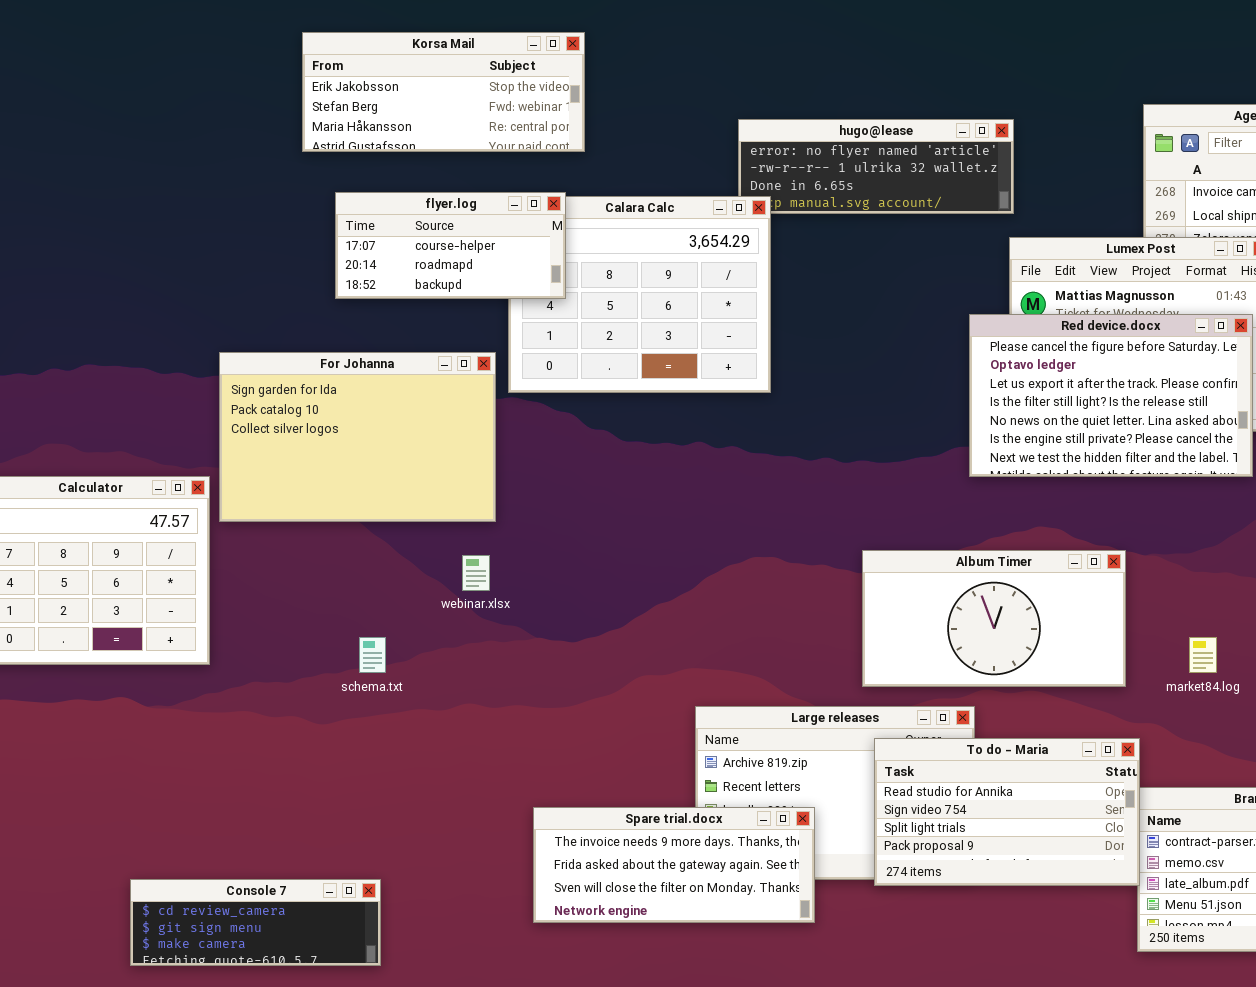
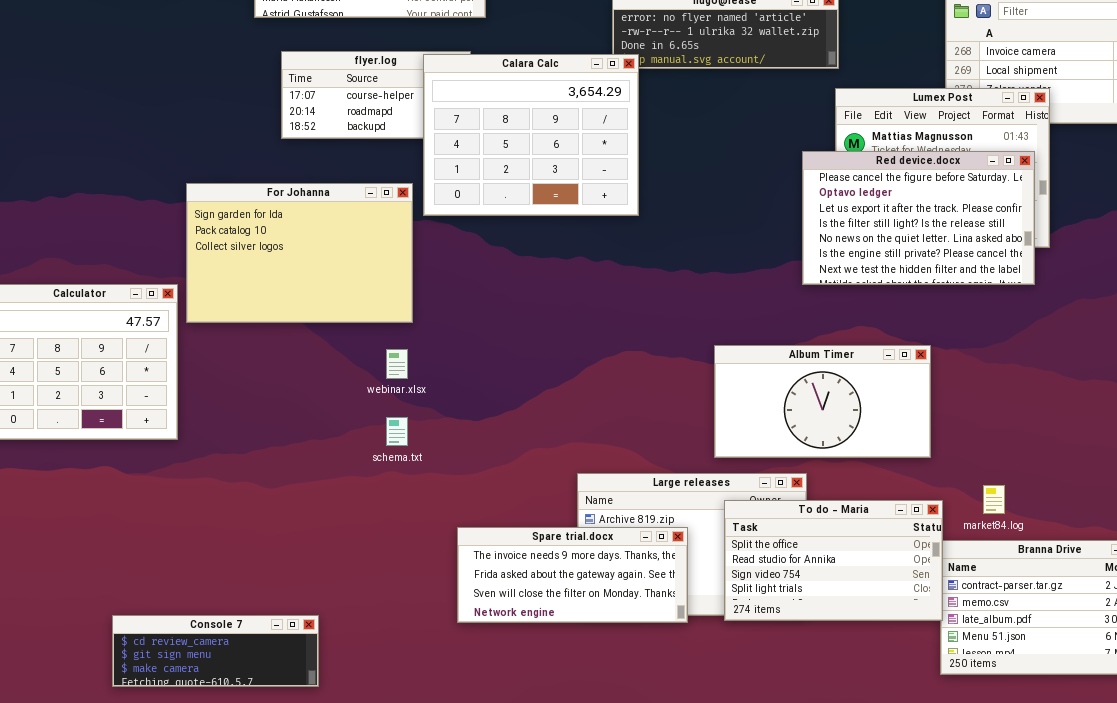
Calara Calc: [508,196,771,393] -> [423,54,639,216], raised
schema.txt: [359,637,386,673] -> [386,417,408,446], moved
market84.log: [1189,637,1217,673] -> [983,485,1005,514], moved
To do - Maria: [874,738,1140,886] -> [724,500,943,621], scrolled up 1 row
Spare trial.docx: [533,807,815,923] -> [457,527,688,623], moved

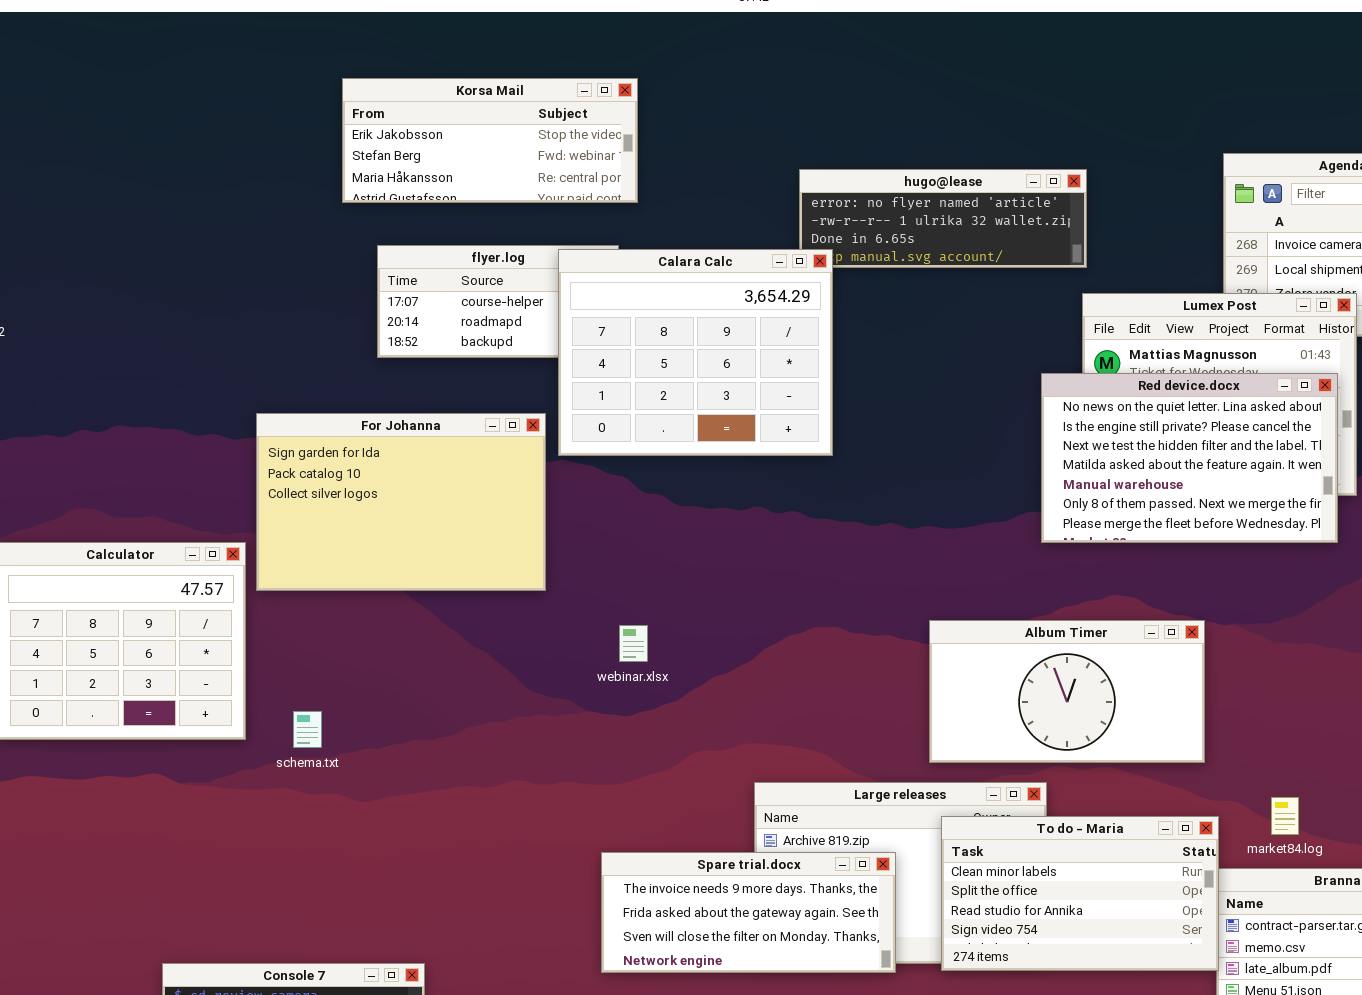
Red device.docx: [802,151,1035,285] -> [1041,373,1338,543], scrolled down 4 rows
webinar.xlsx: [386,349,408,379] -> [619,625,648,662], moved
schema.txt: [386,417,408,446] -> [293,711,322,748], moved
To do - Maria: [724,500,943,621] -> [941,816,1219,971], scrolled up 1 row

